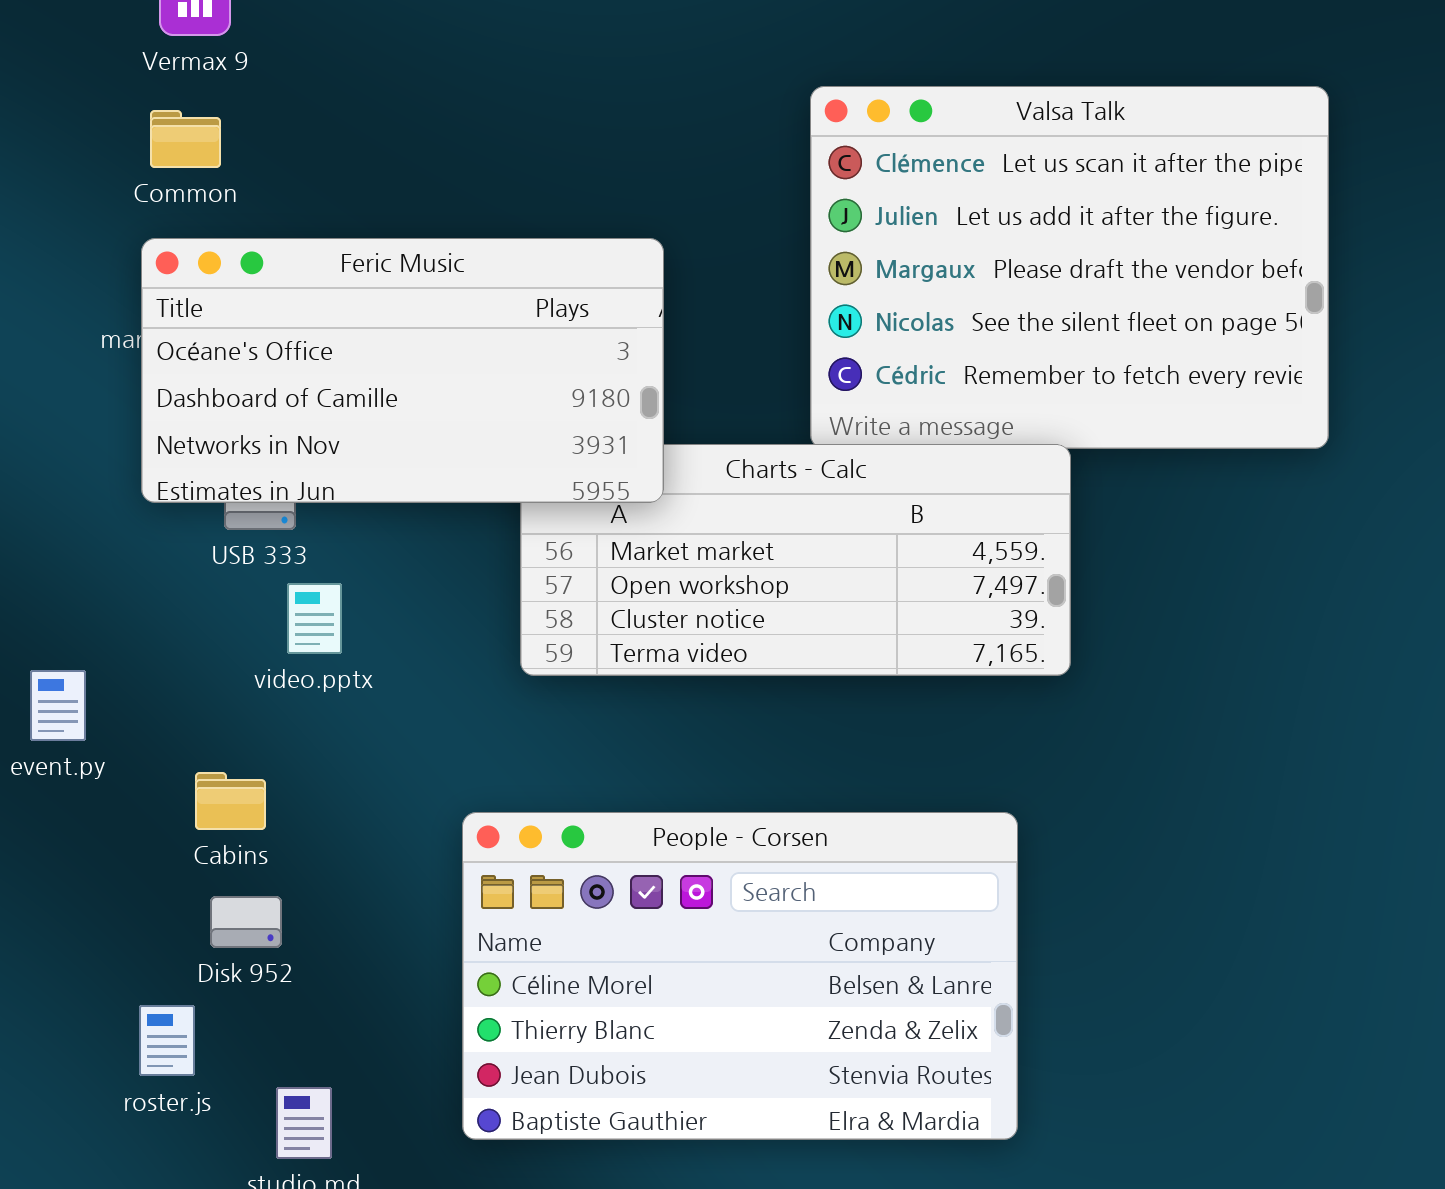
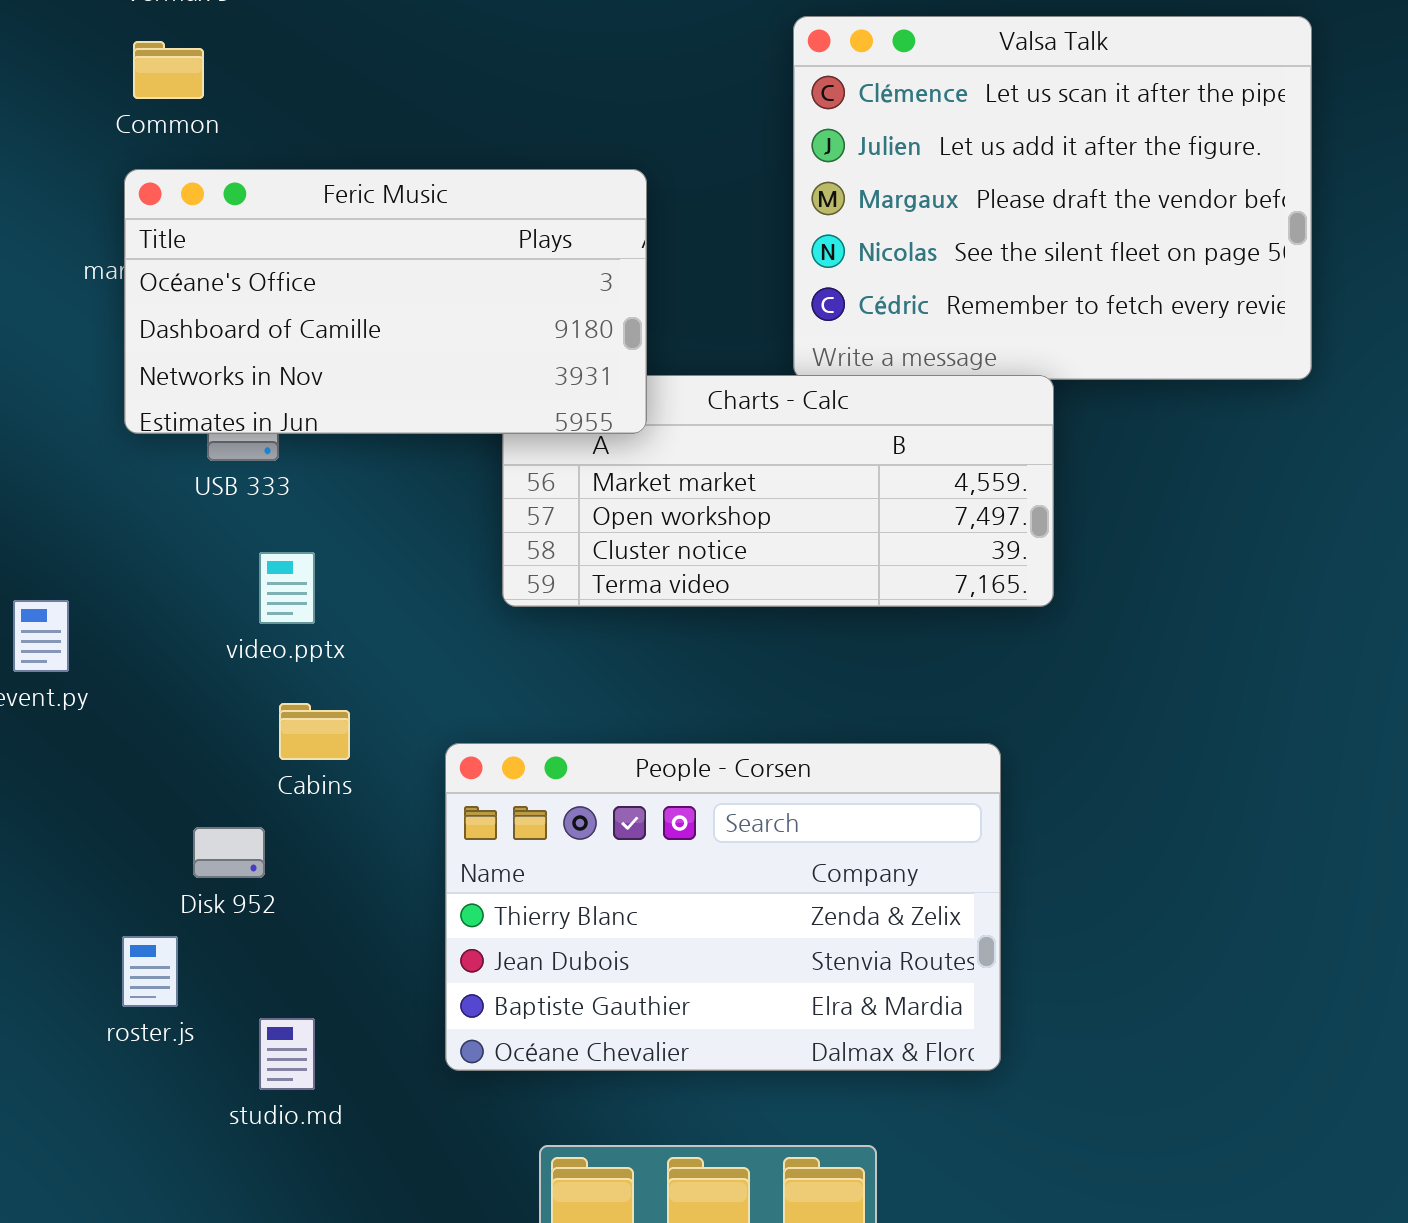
video.pptx: [287,583,342,654] -> [259,552,315,624], moved
Cabins: [195,772,266,830] -> [279,703,350,760], moved
People - Corsen: [462,812,1018,1140] -> [445,743,1001,1071], scrolled down 1 row

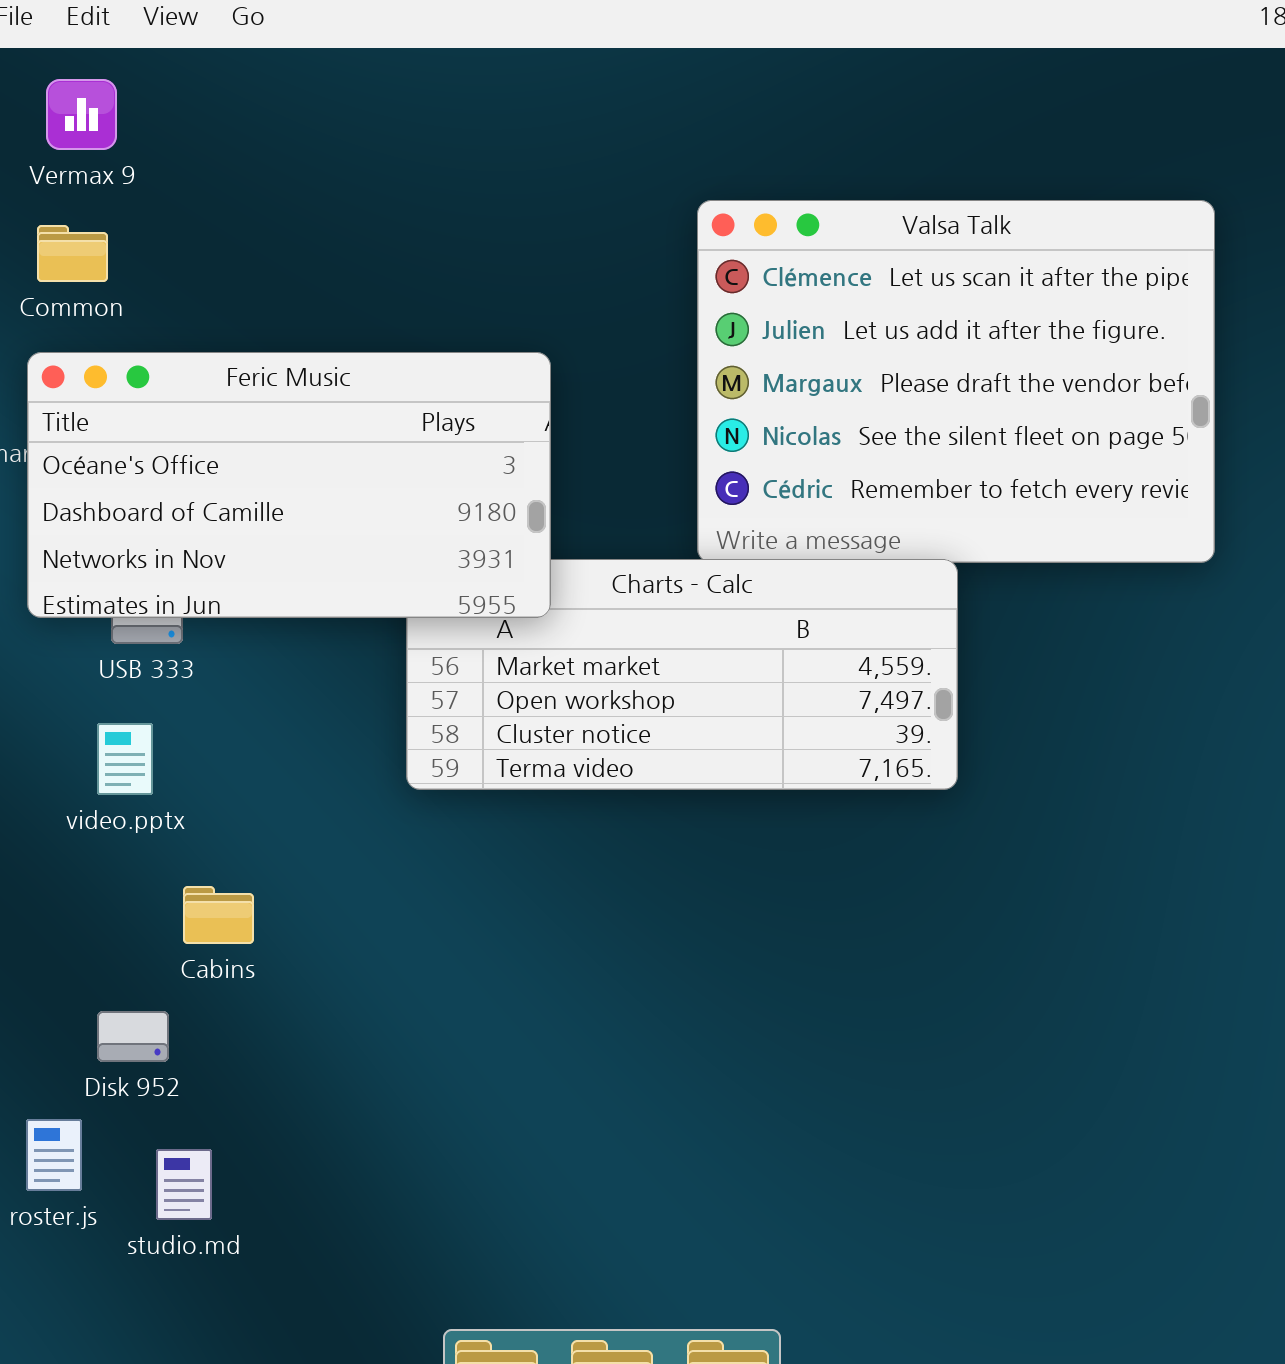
video.pptx: [259,552,315,624] -> [97,723,153,795], moved
People - Corsen: [445,743,1001,1071] -> none, closed
studio.md: [259,1018,315,1090] -> [156,1149,212,1220], moved

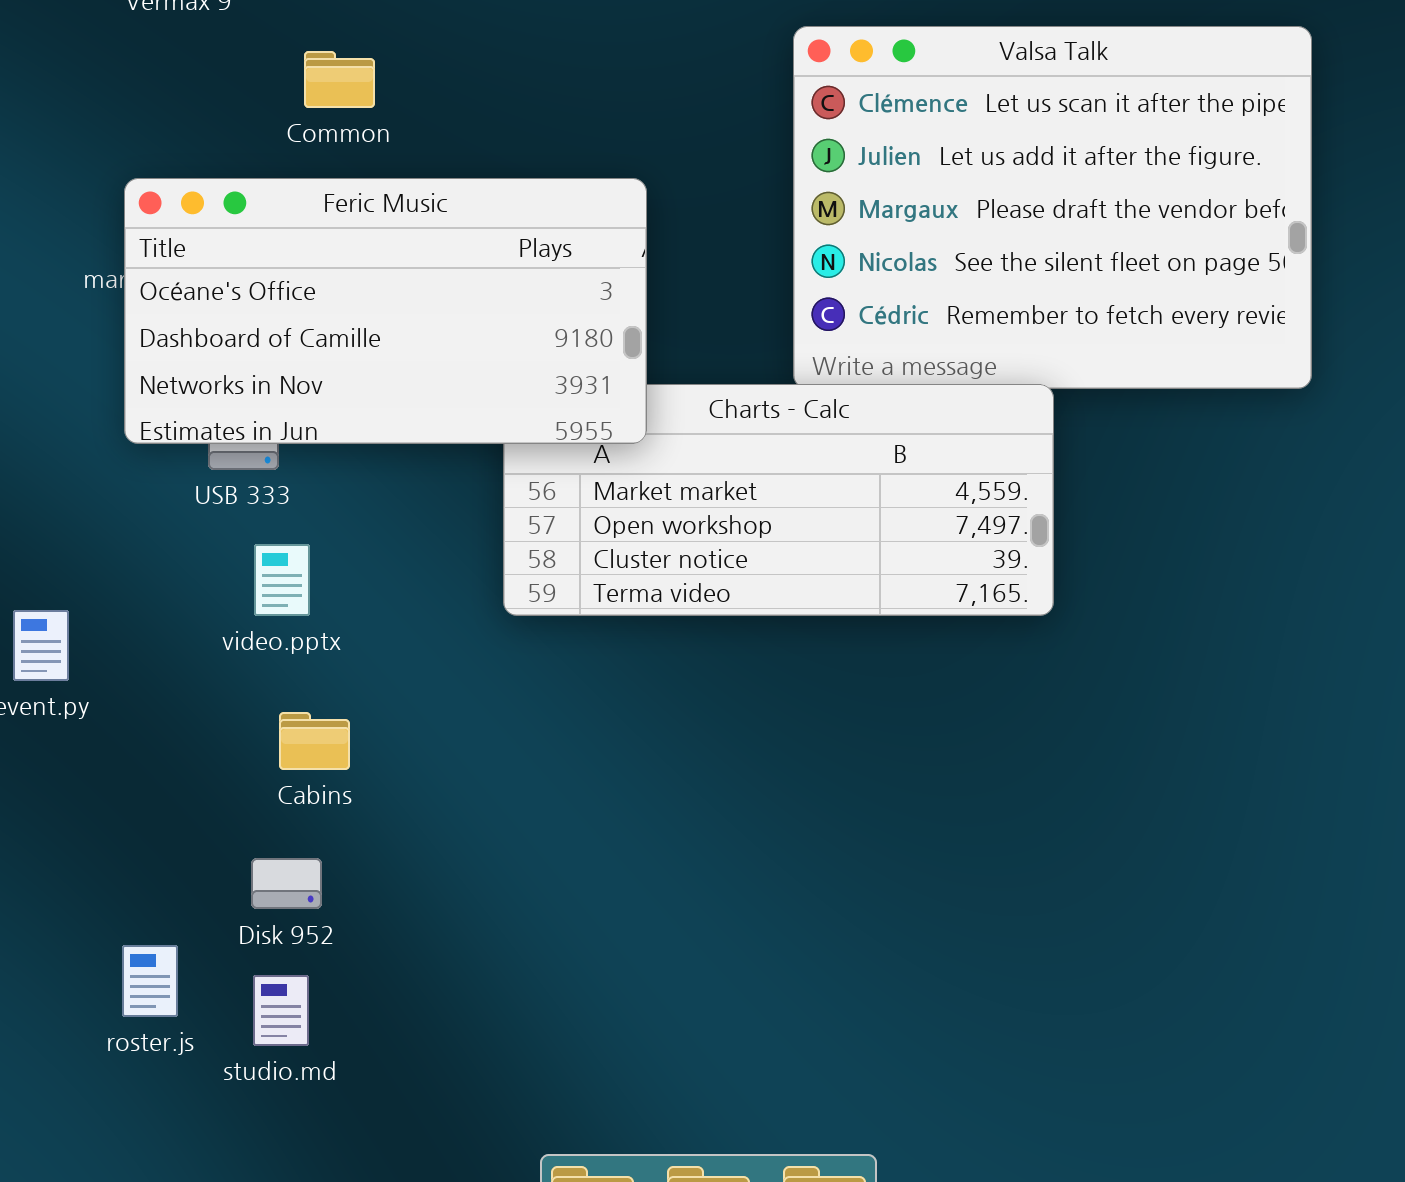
Common: [37,225,108,282] -> [304,51,375,108], moved
video.pptx: [97,723,153,795] -> [254,544,310,616], moved
Disk 952: [97,1011,169,1062] -> [251,858,322,909], moved

